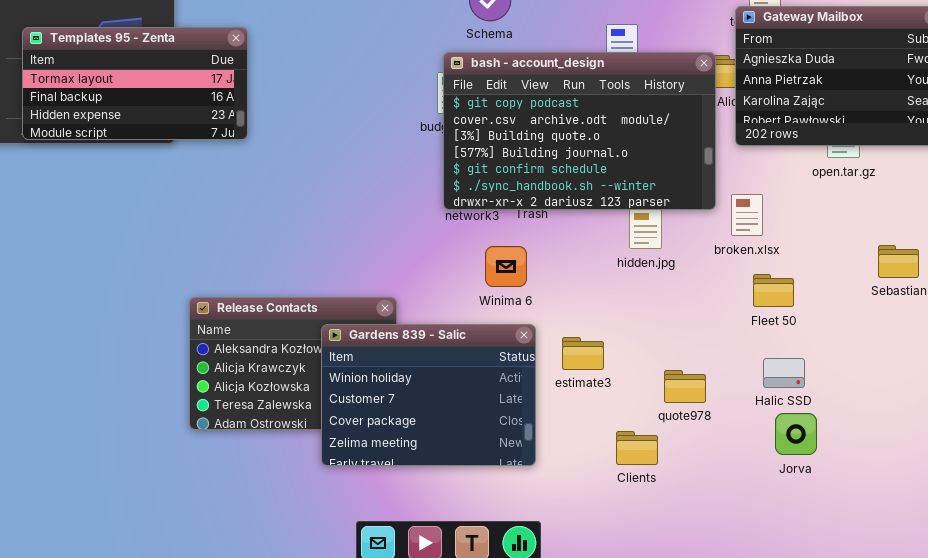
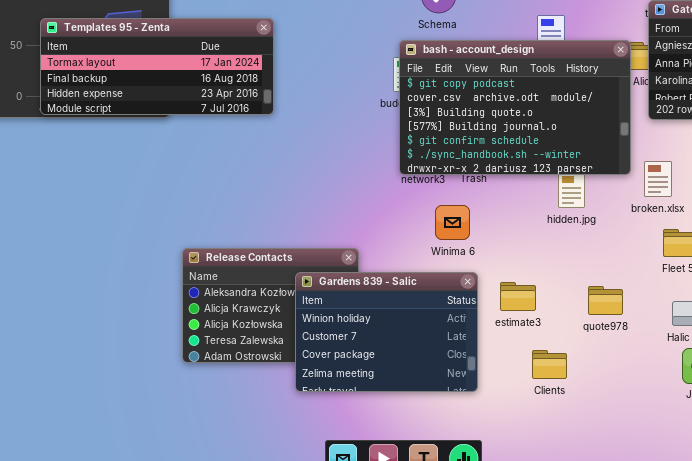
Templates 95 - Zenta: [22,27,248,140] -> [40,18,274,115], resized
quote978: [664,370,706,403] -> [588,286,623,315], moved
Clients: [616,431,658,465] -> [532,350,567,379], moved

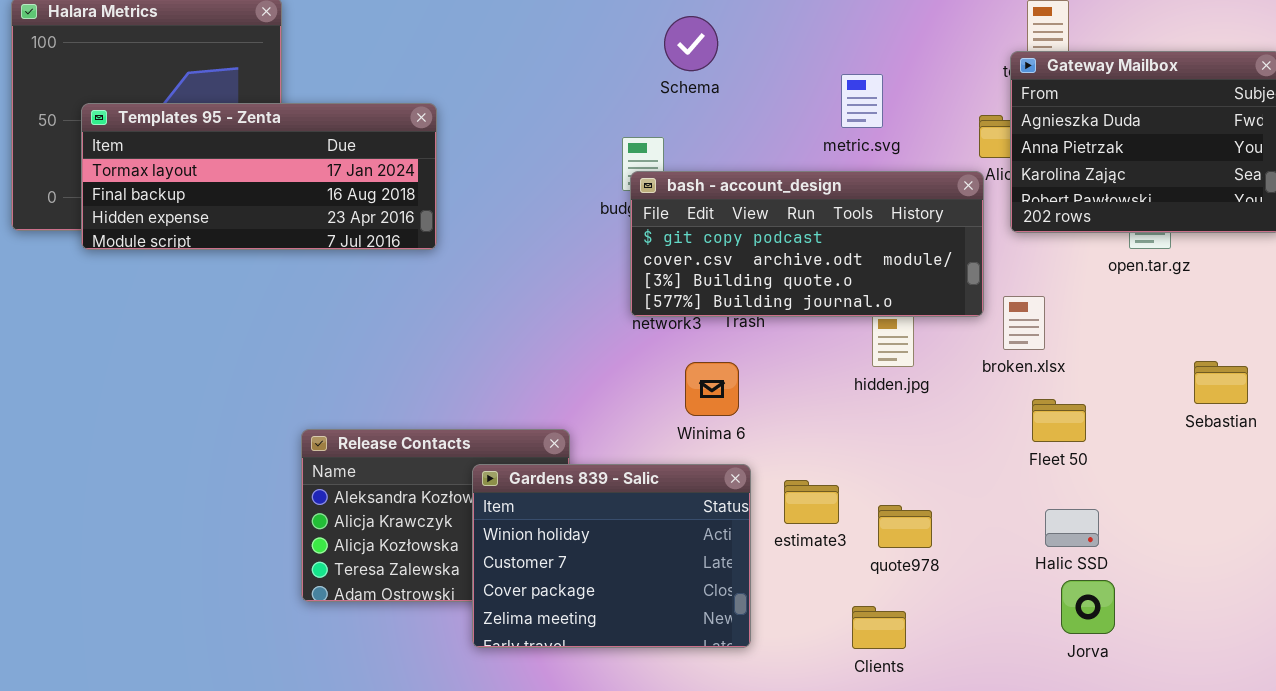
Templates 95 - Zenta: [40,18,274,115] -> [81,103,437,250], moved
bash - account_design: [399,40,631,175] -> [630,171,984,317], resized
quote978: [588,286,623,315] -> [878,505,932,548], moved
Clients: [532,350,567,379] -> [852,606,906,649], moved

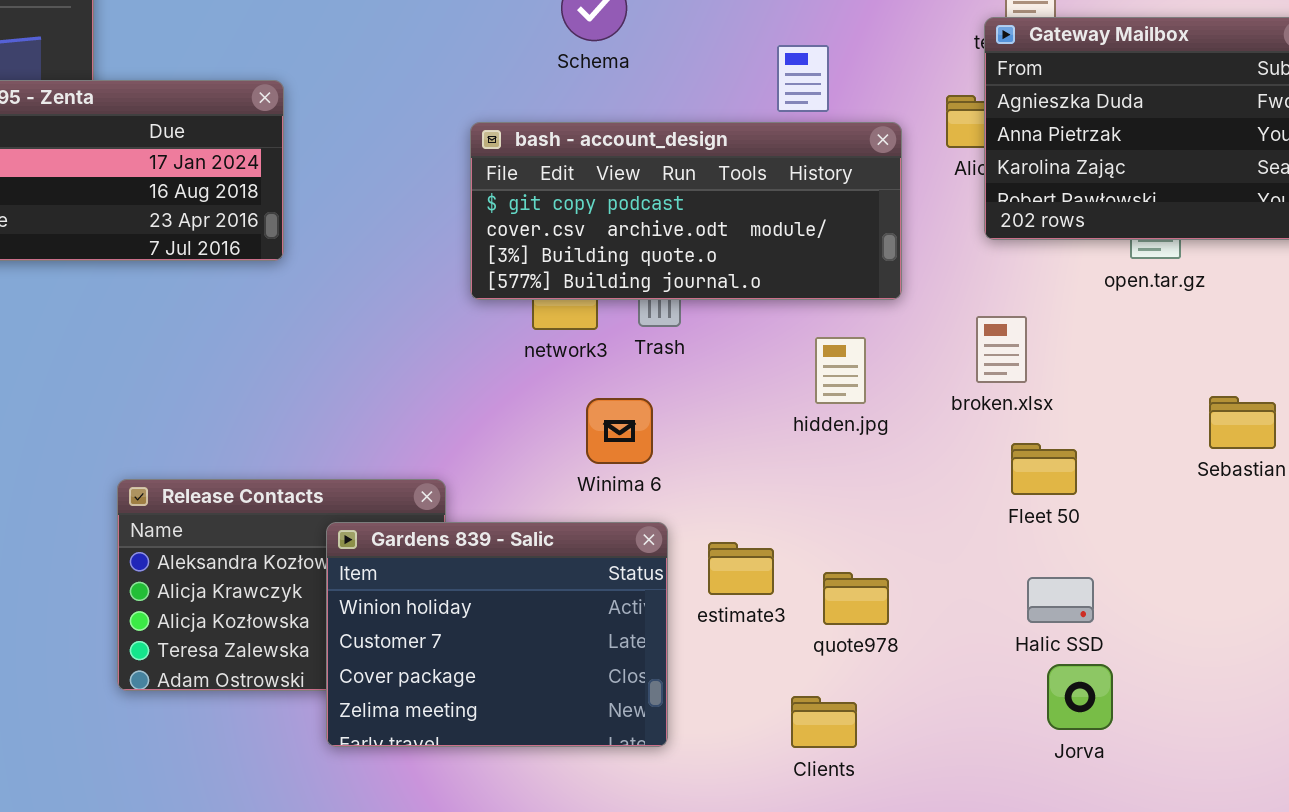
bash - account_design: [630,171,984,317] -> [470,122,902,300], moved

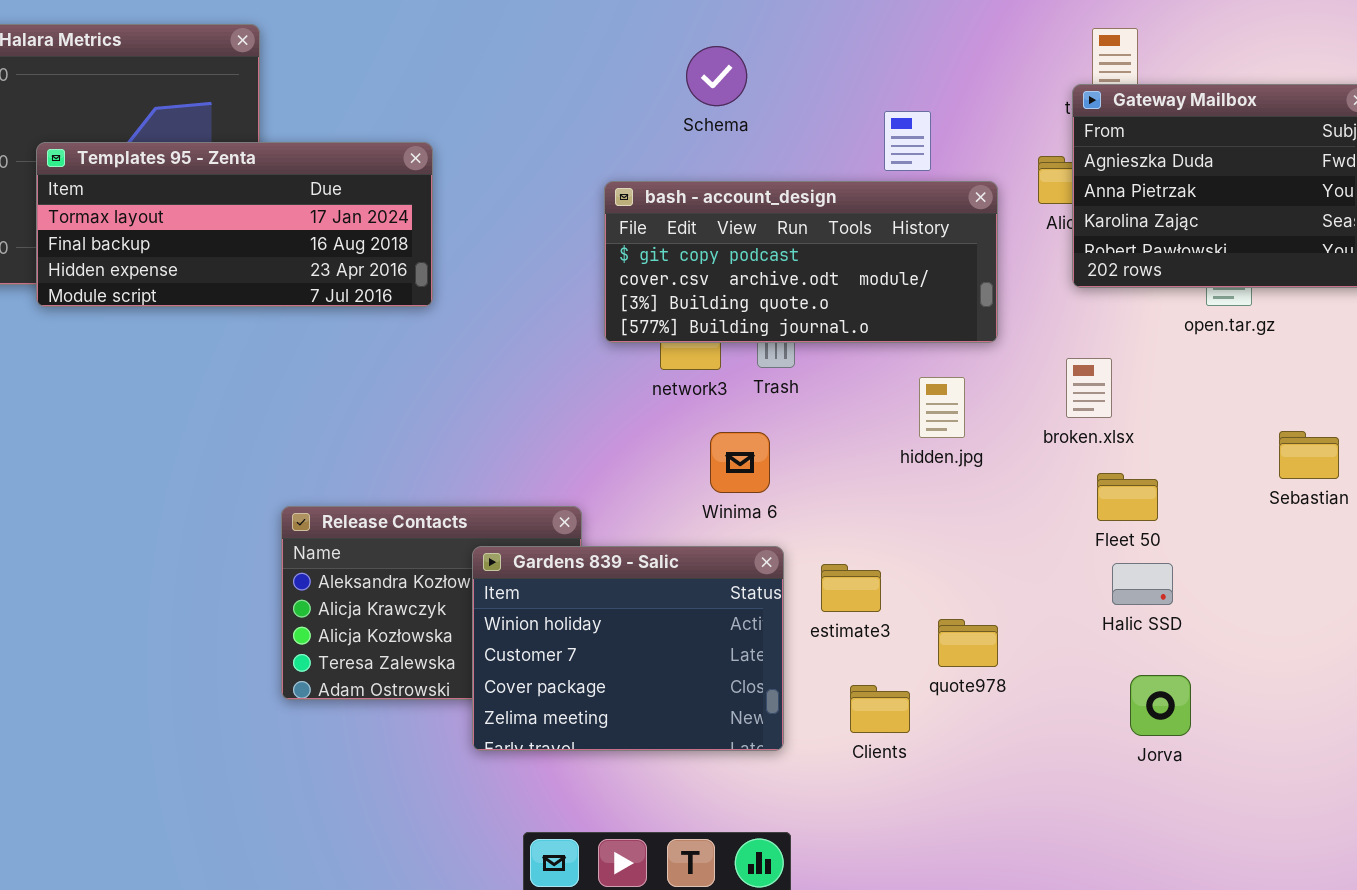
quote978: [823,572,889,625] -> [938,619,998,667], moved
Halic SSD: [1027,577,1094,623] -> [1112,563,1173,605], moved
Clients: [791,696,857,748] -> [850,685,910,733], moved

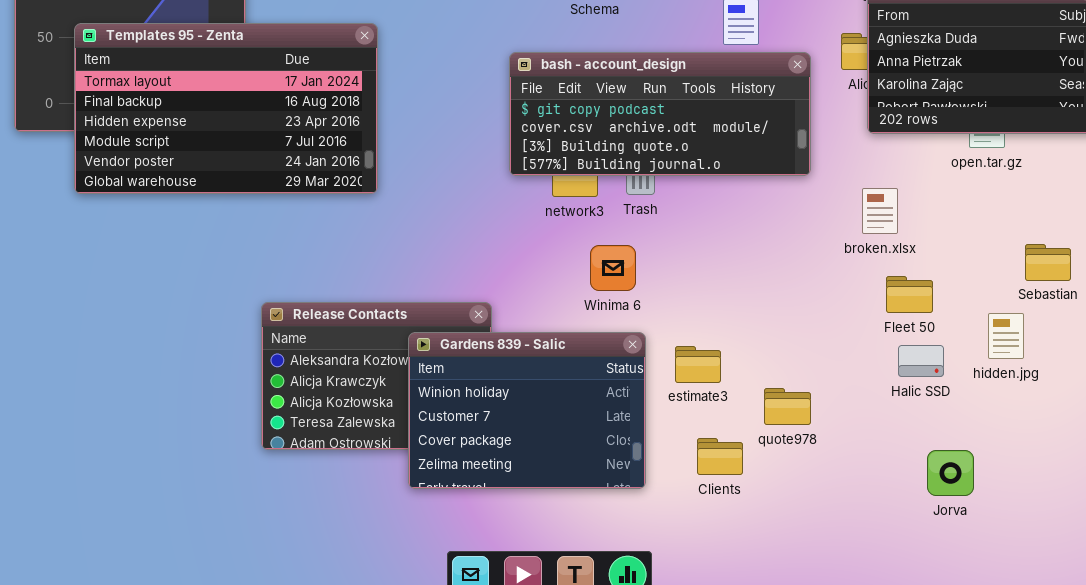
Templates 95 - Zenta: [36,142,433,307] -> [74,23,378,194], resized
hidden.jpg: [919,377,965,438] -> [988,313,1024,359], moved
Jorva: [1130,675,1191,736] -> [927,450,974,496], moved

